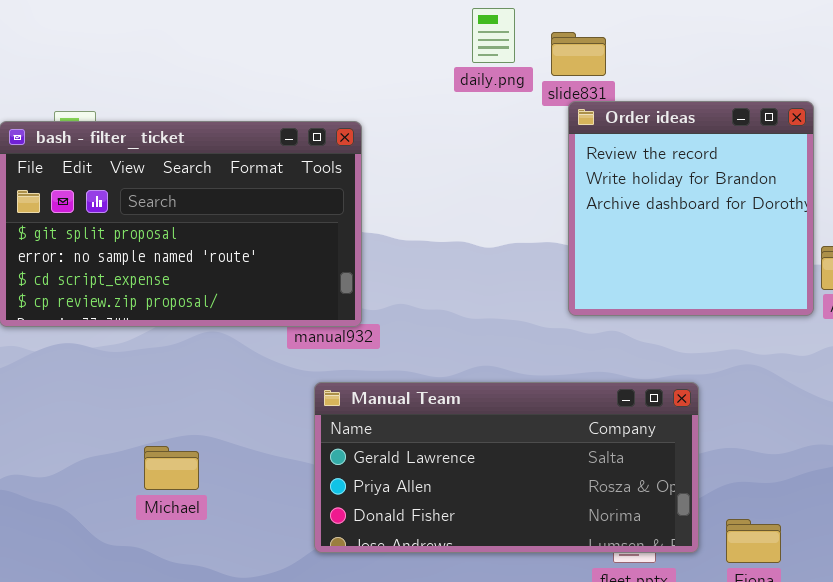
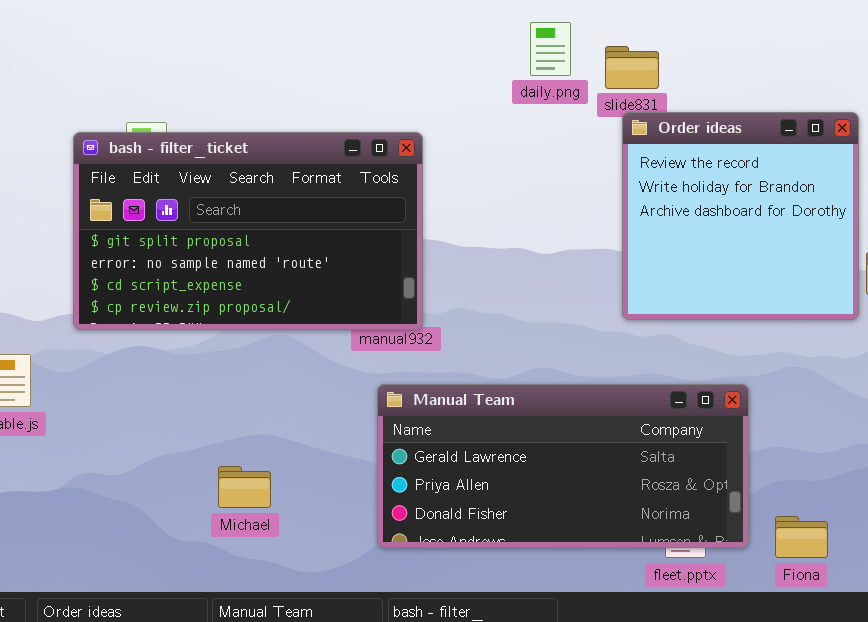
Michael: [144,446,199,490] -> [218,466,271,508], moved

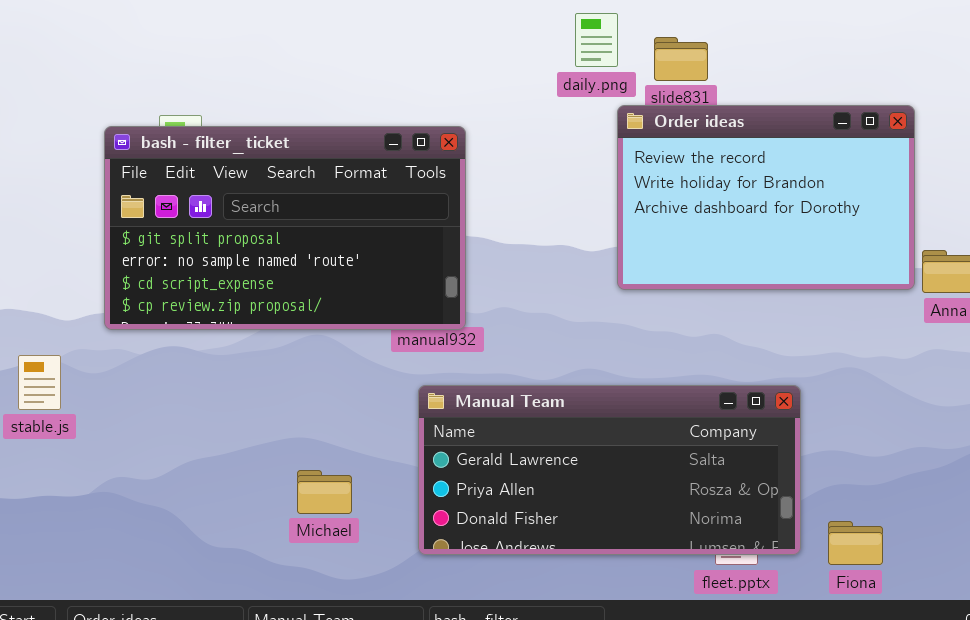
Order ideas: [622,112,859,320] -> [617,105,915,290], resized
Michael: [218,466,271,508] -> [297,470,352,514], moved

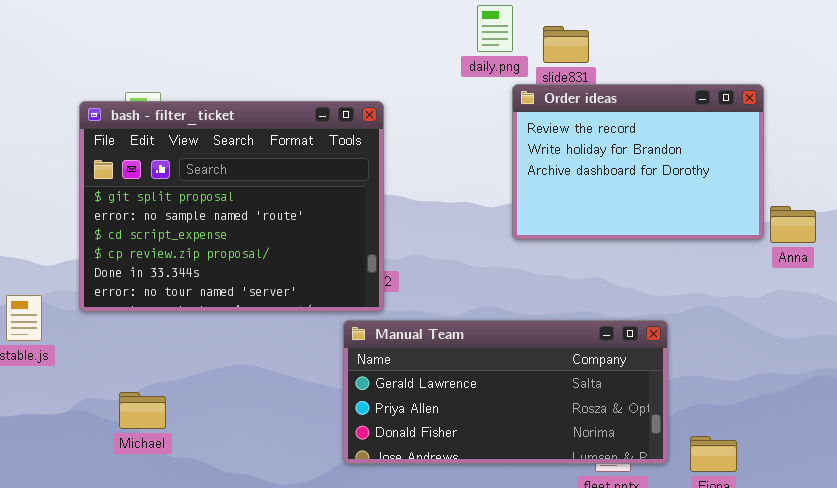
bash - filter_ticket: [104,126,466,330] -> [79,101,384,312], resized
Michael: [297,470,352,514] -> [119,392,166,429], moved

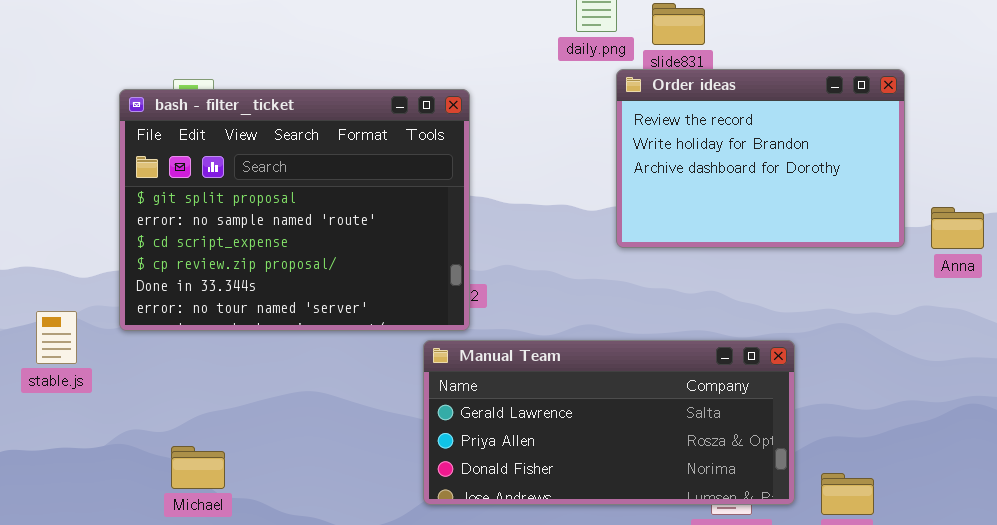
Anna: [770,206,816,243] -> [931,207,984,249], moved
Michael: [119,392,166,429] -> [171,446,225,489], moved

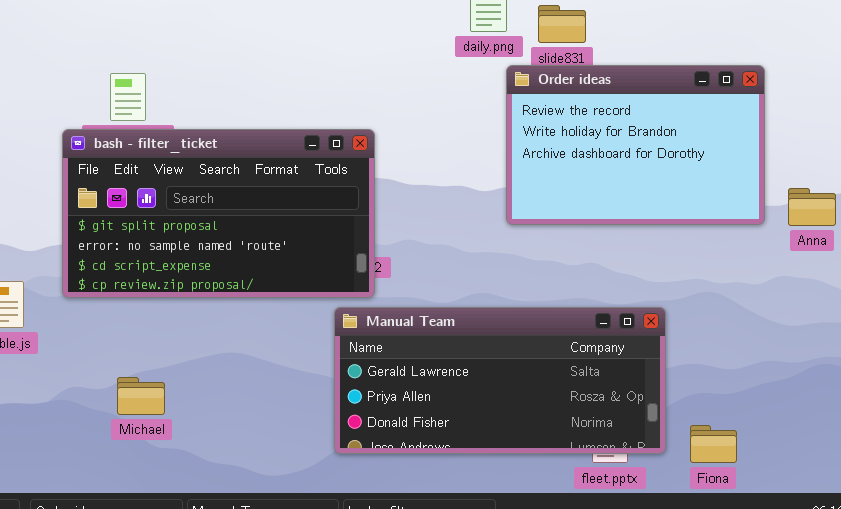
bash - filter_ticket: [119,89,470,331] -> [62,129,375,298], resized
Michael: [171,446,225,489] -> [117,377,165,415], moved

